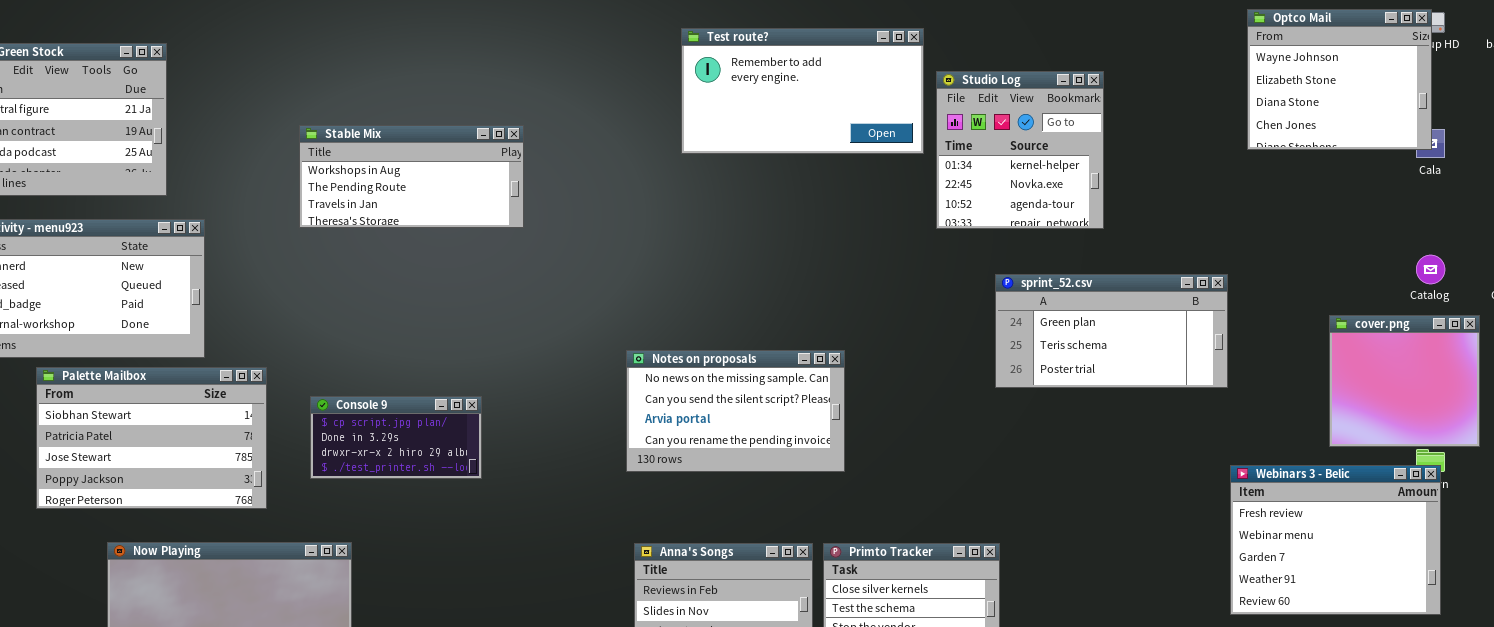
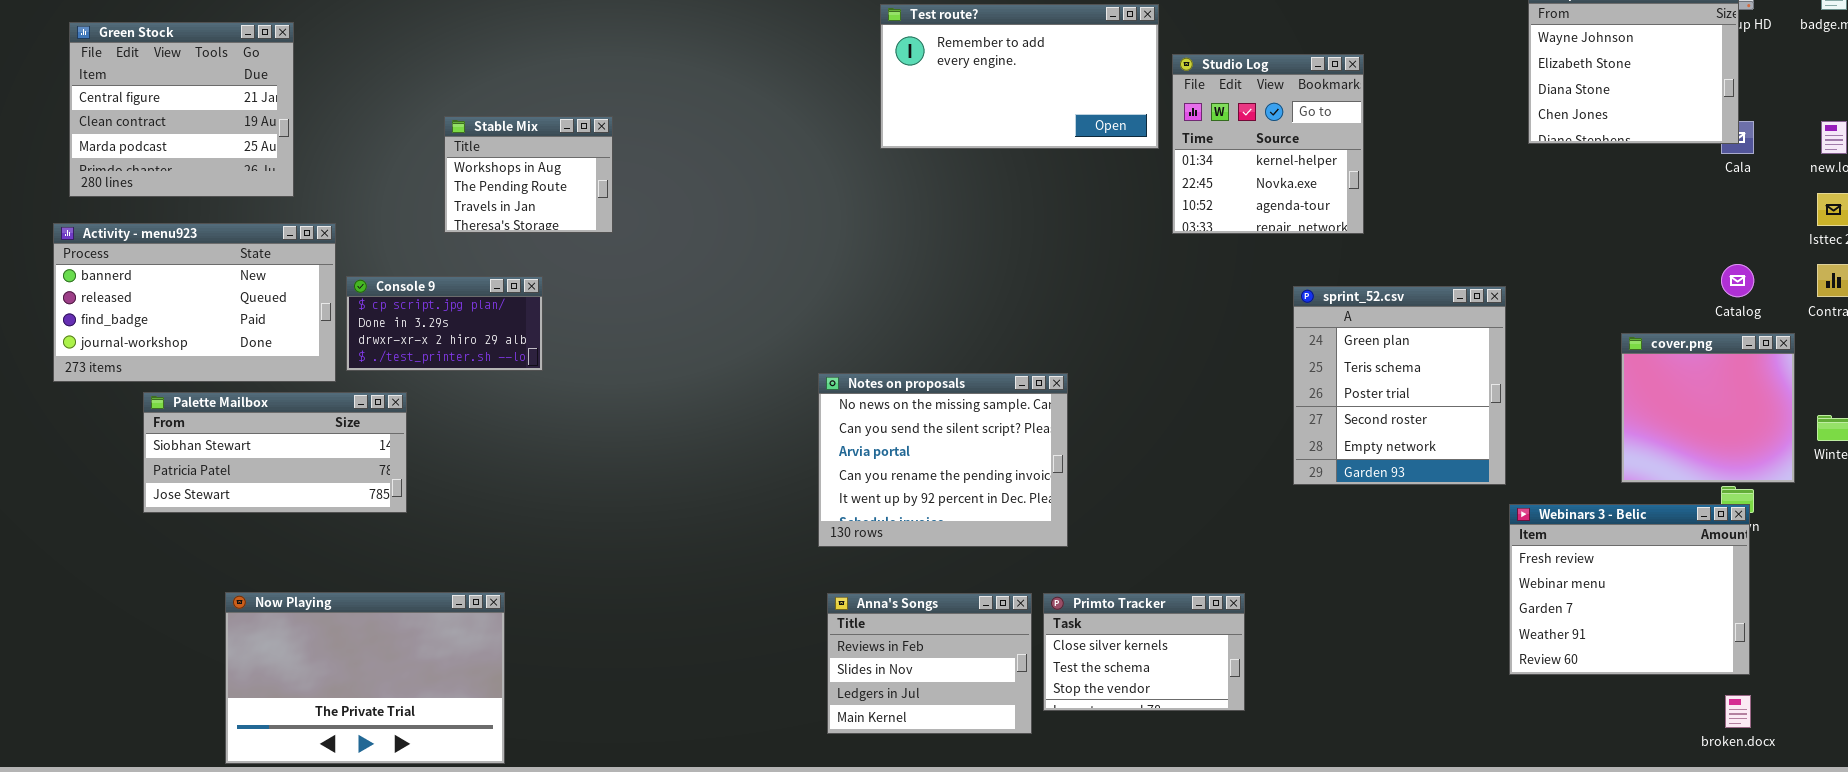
Stable Mix: [299,125,524,228] -> [444,116,613,233], resized
sprint_52.csv: [995,274,1228,388] -> [1293,286,1506,485], resized
Notes on proposals: [626,350,845,472] -> [818,373,1068,547], resized
Palette Mailbox: [36,367,267,509] -> [143,392,407,513], resized
Console 9: [310,396,482,479] -> [346,276,543,371], moved

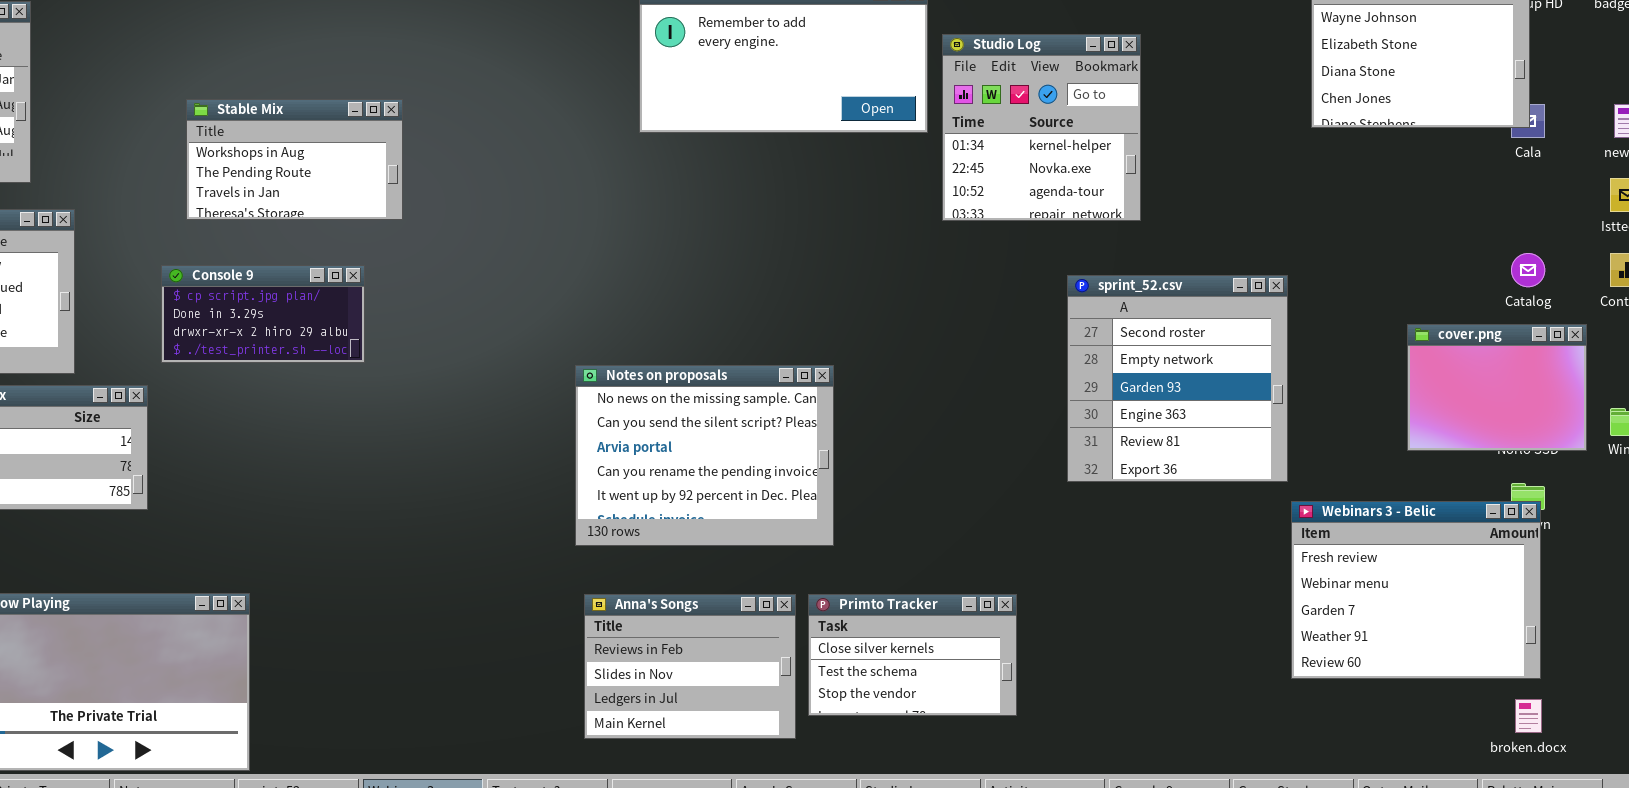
Stable Mix: [444,116,613,233] -> [186,99,403,220], resized
Console 9: [346,276,543,371] -> [161,265,365,363], moved
sprint_52.csv: [1293,286,1506,485] -> [1067,275,1288,482], scrolled down 3 rows
cover.png: [1621,333,1795,483] -> [1407,324,1587,451], resized

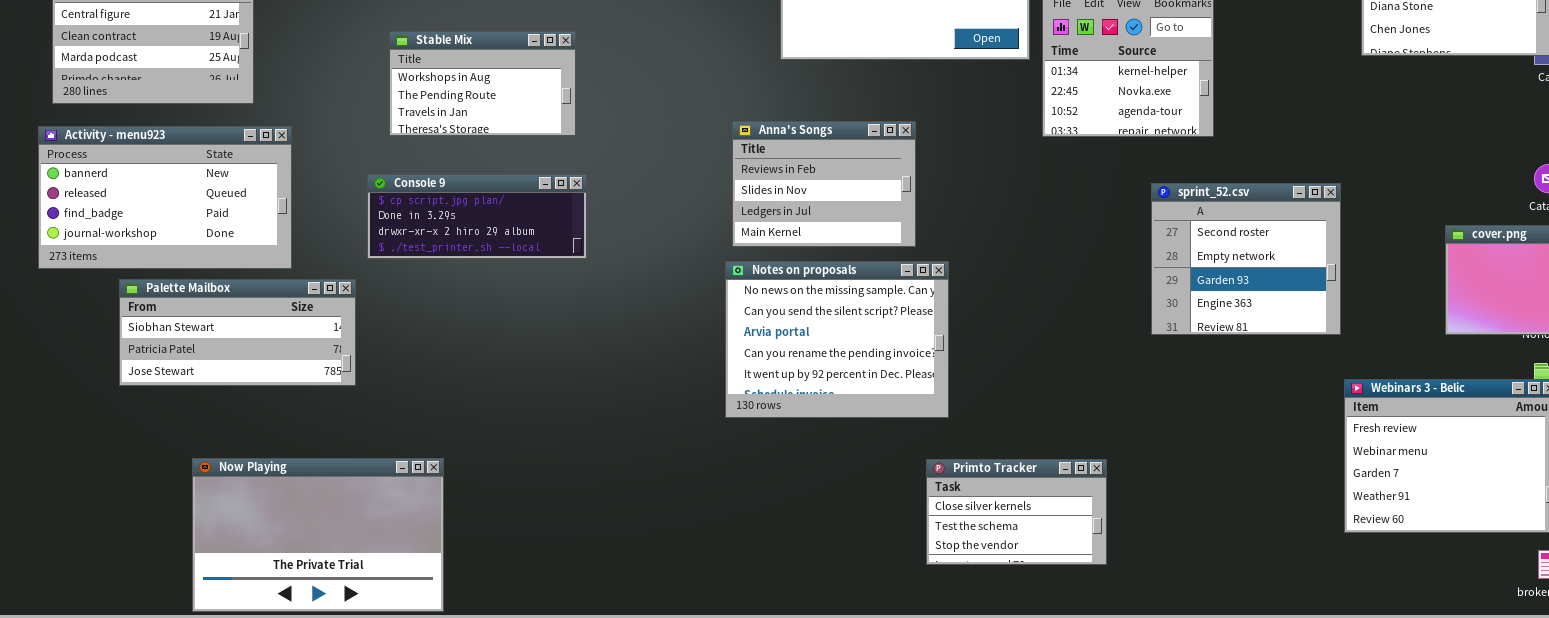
Console 9: [161,265,365,363] -> [367,174,587,259], resized
sprint_52.csv: [1067,275,1288,482] -> [1151,183,1341,335], resized
Anna's Songs: [584,594,796,739] -> [732,121,916,247], moved

